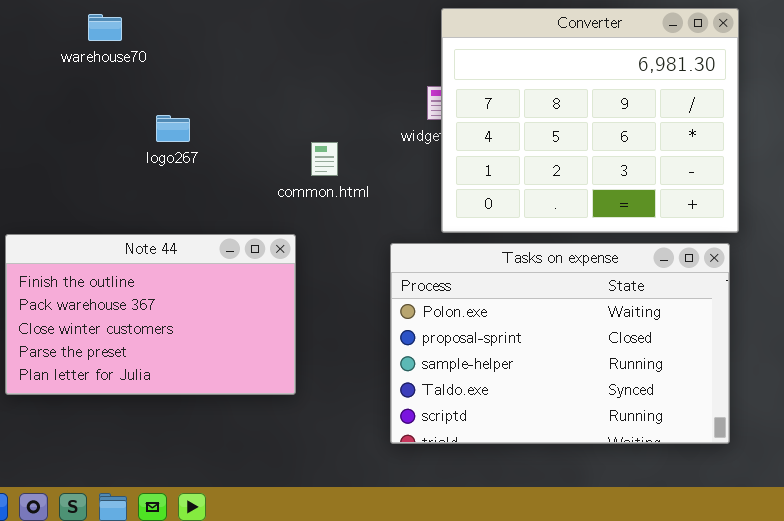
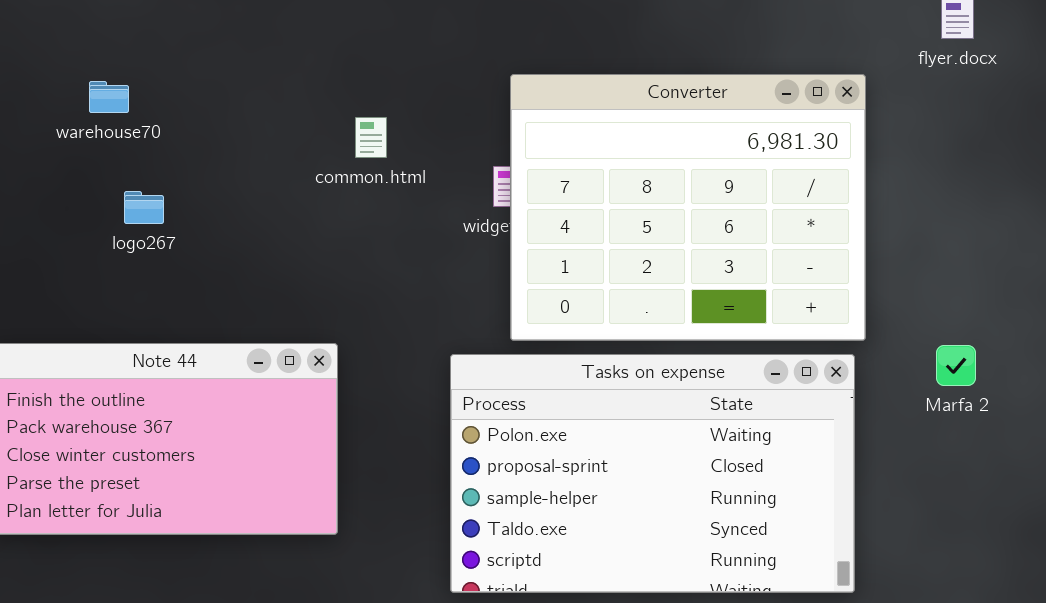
logo267: [156,115,190,142] -> [124,191,164,224], moved
common.html: [311,142,338,176] -> [355,117,387,158], moved

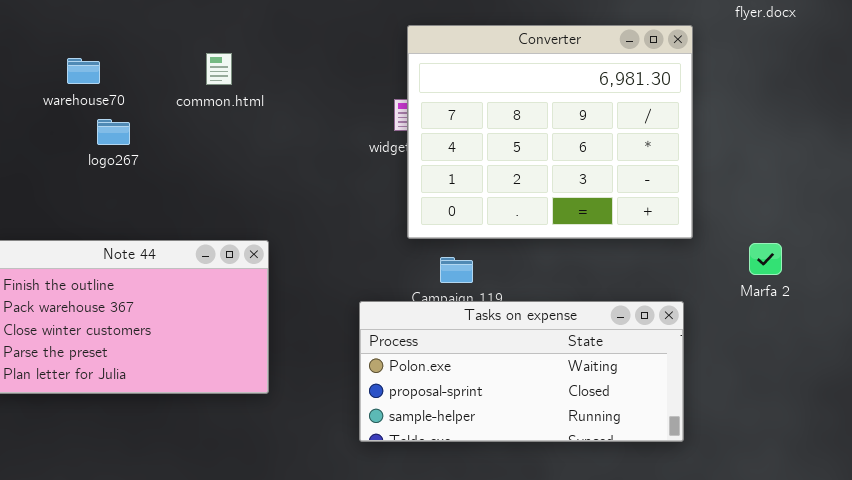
warehouse70: [89,81,129,113] -> [67,58,100,84], moved
common.html: [355,117,387,158] -> [206,53,232,85], moved
Tasks on expense: [450,354,855,593] -> [359,301,684,442], resized

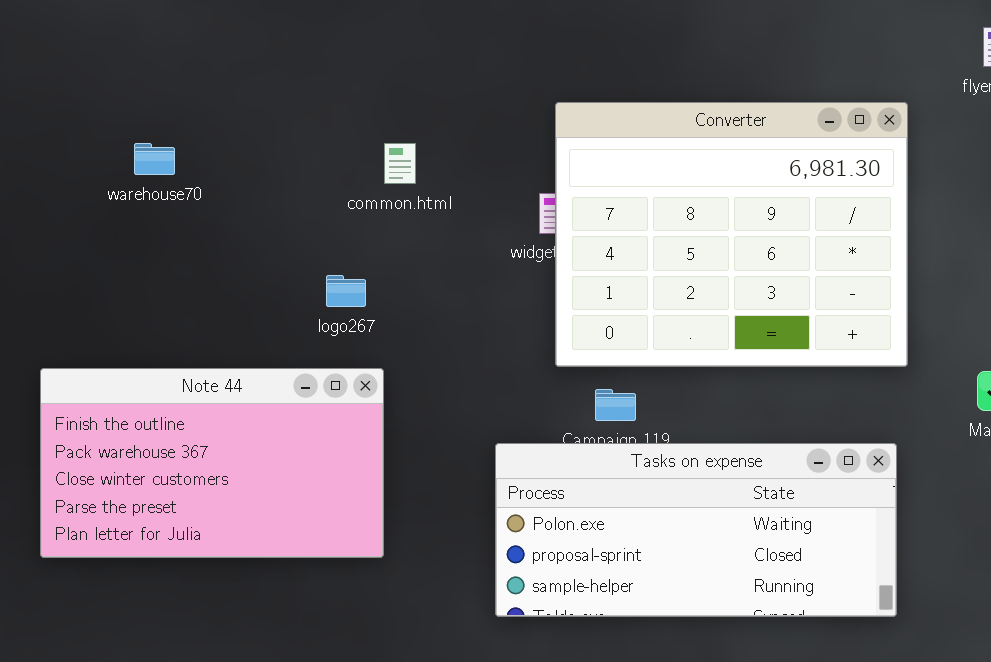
common.html: [206,53,232,85] -> [384,143,416,184], moved
logo267: [97,119,130,145] -> [326,275,366,307], moved

